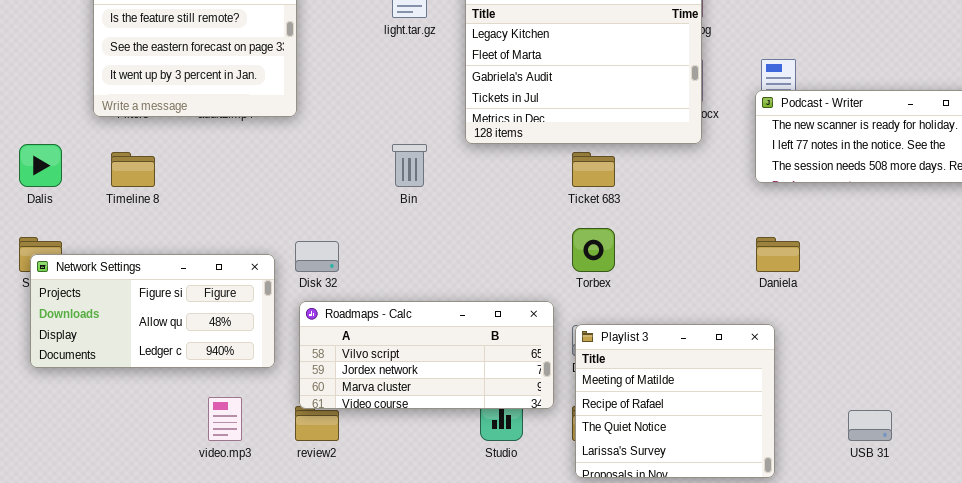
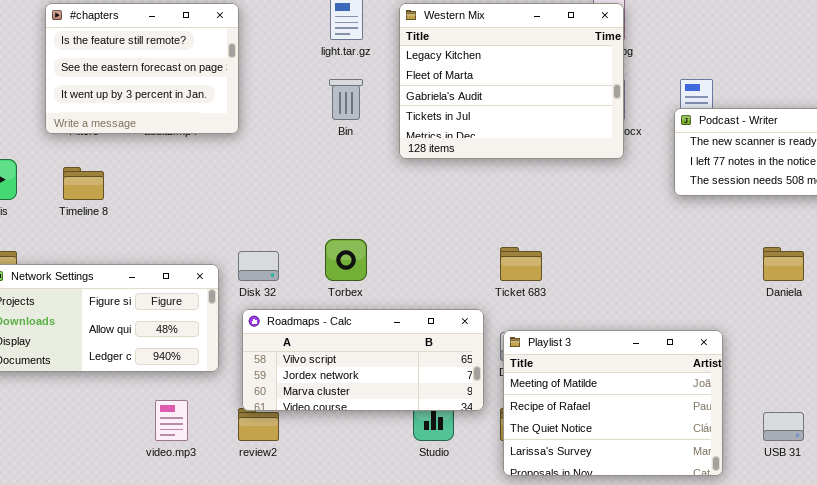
Bin: [392,144,427,187] -> [329,79,363,120], moved
Ticket 683: [572,152,615,187] -> [500,247,542,281], moved
Torbex: [572,228,615,272] -> [325,239,367,281], moved
Daniela: [756,237,800,272] -> [763,247,804,281], moved
Playlist 3: [575,324,775,478] -> [503,330,723,476], resized

